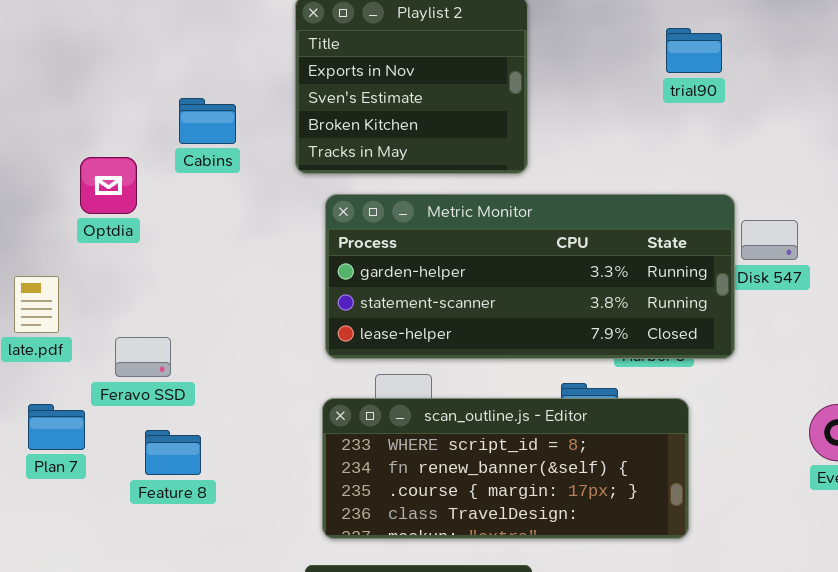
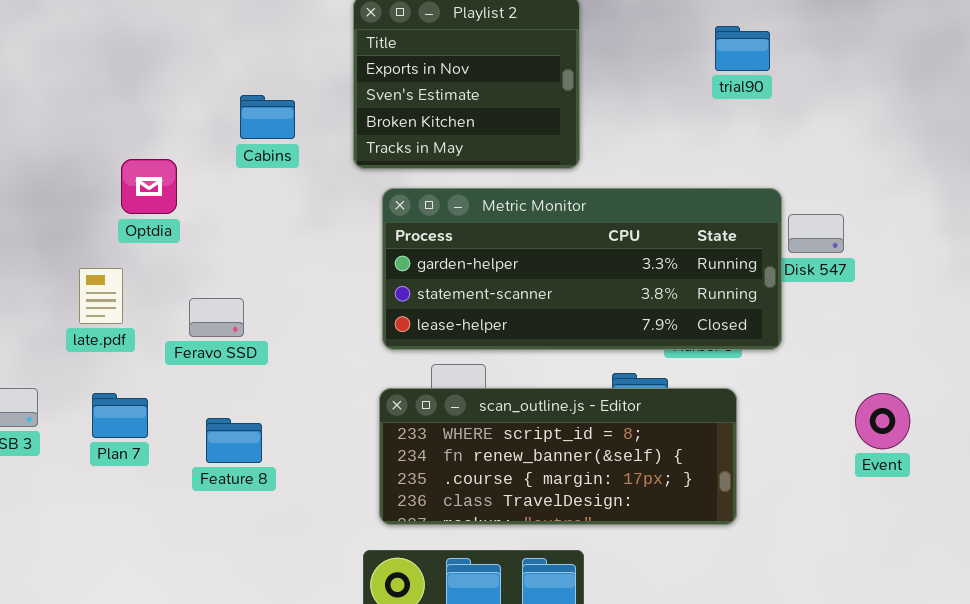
Optdia: [80,157,137,214] -> [121,159,177,214], moved
Feravo SSD: [115,337,171,377] -> [189,298,244,337], moved

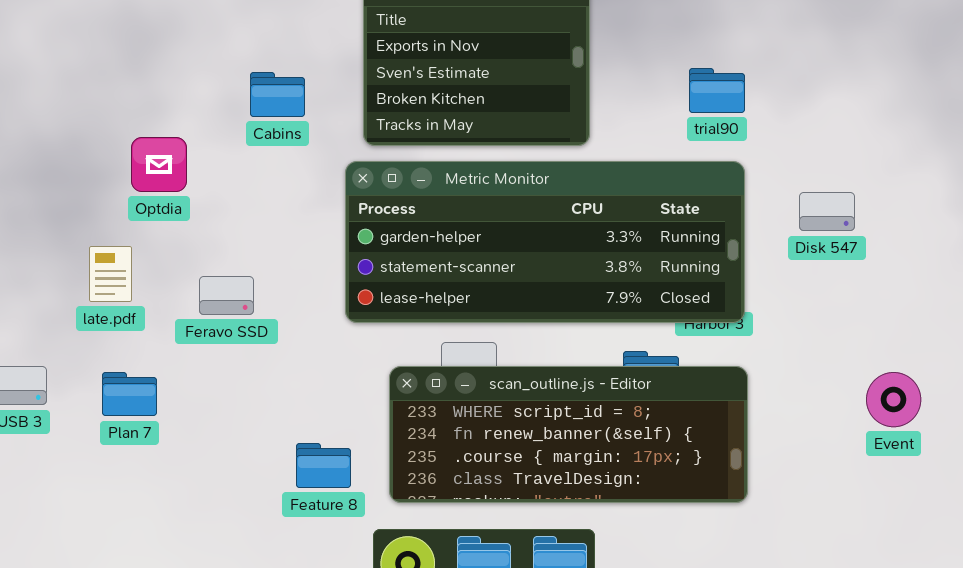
trial90: [715,26,770,71] -> [689,68,745,113], moved
Metric Monitor: [382,188,782,350] -> [345,161,745,323], moved
Feature 8: [206,418,262,463] -> [296,443,351,488], moved

